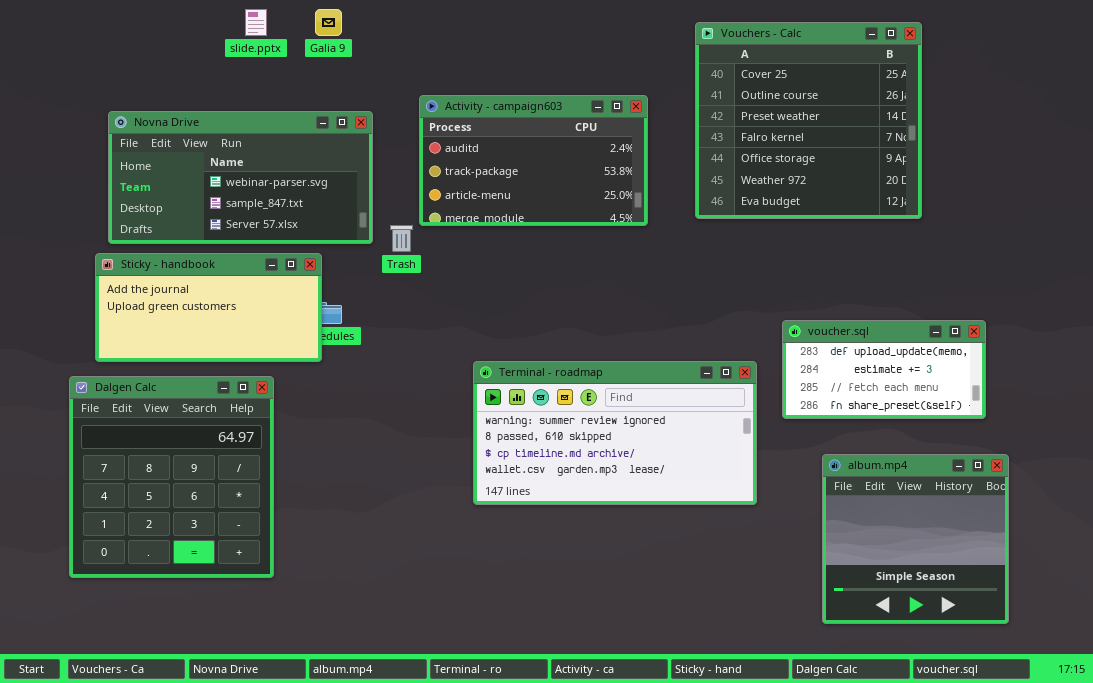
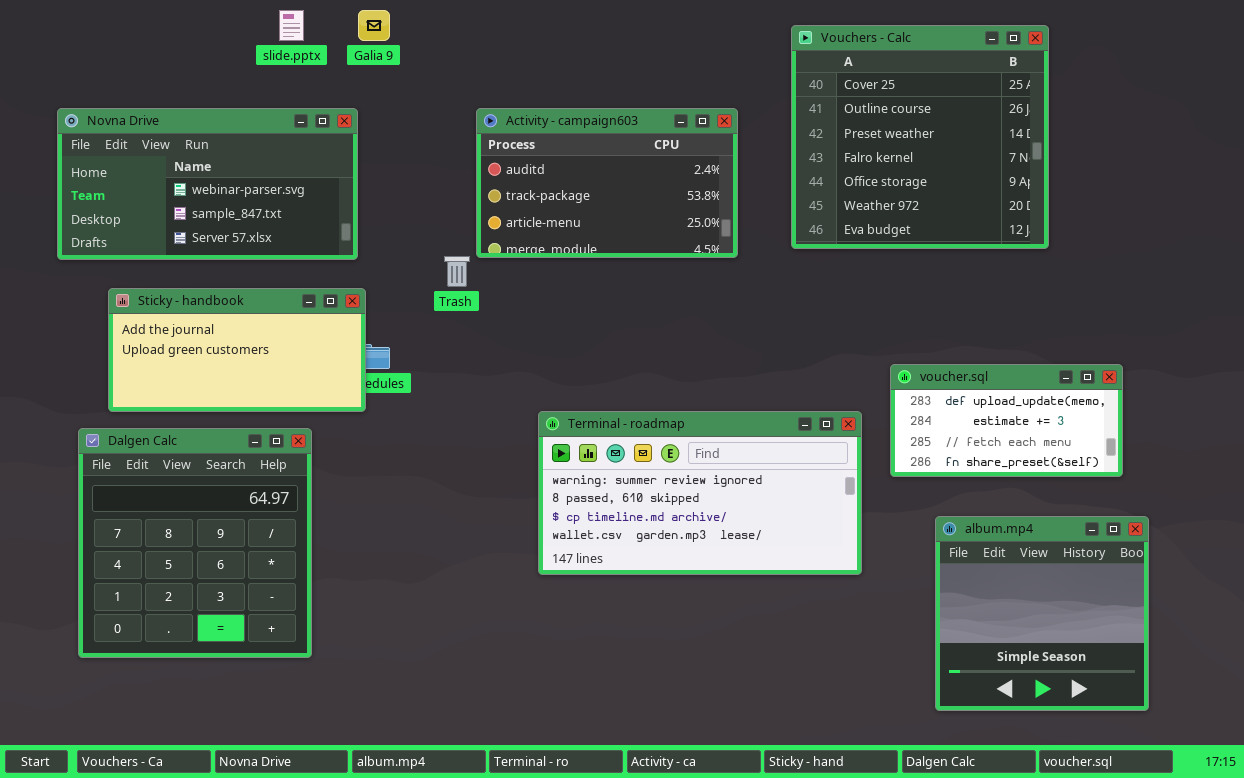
Novna Drive: [108,111,373,244] -> [57,108,358,260], moved

